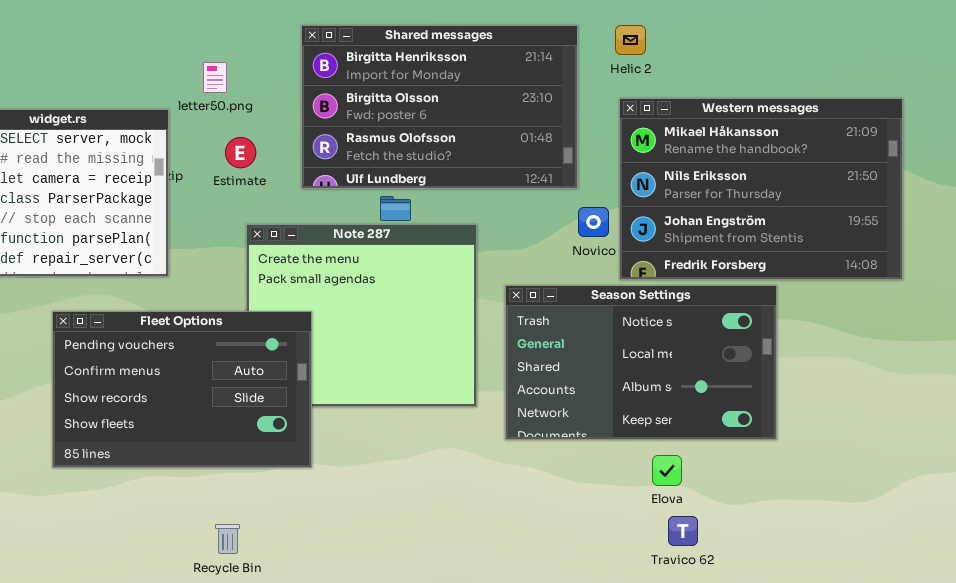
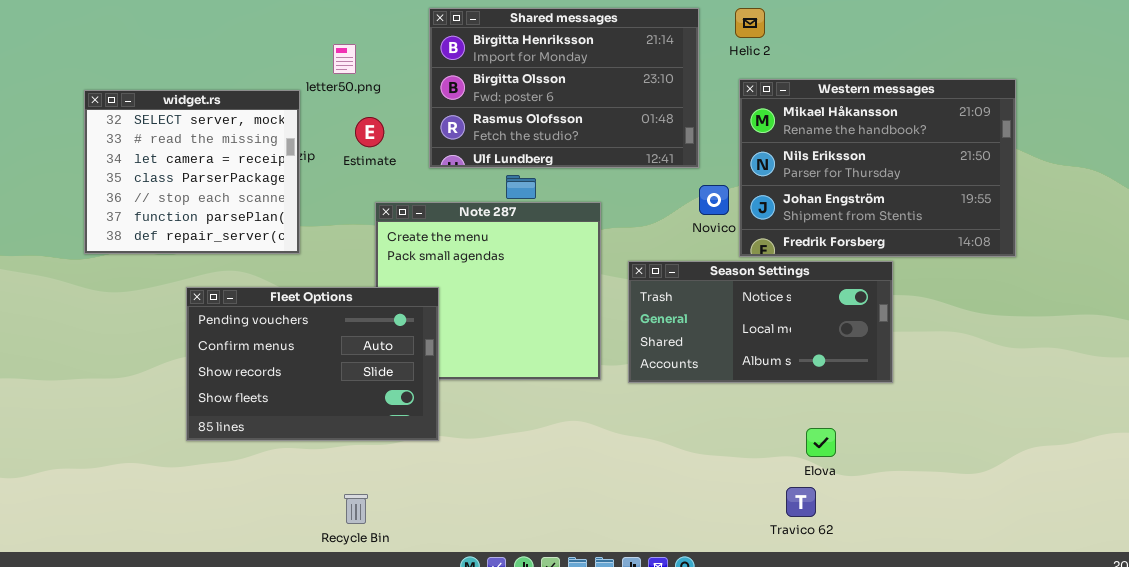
Season Settings: [505,285,777,440] -> [628,261,893,383], resized
Elova: [652,455,682,486] -> [806,428,836,457], moved

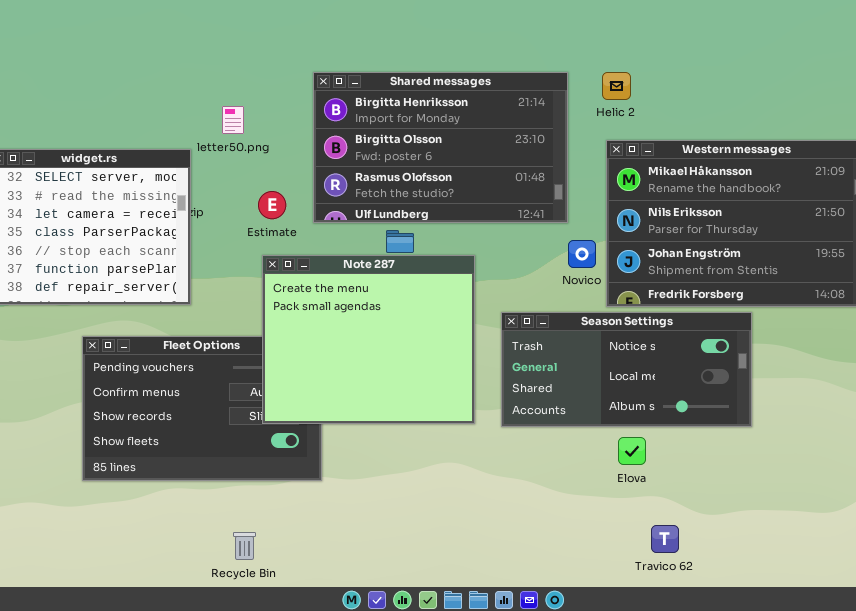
Estimate: [355,117,384,147] -> [258,191,286,219], moved
Note 287: [375,202,601,380] -> [262,255,475,424], raised
Elova: [806,428,836,457] -> [618,437,646,465], moved

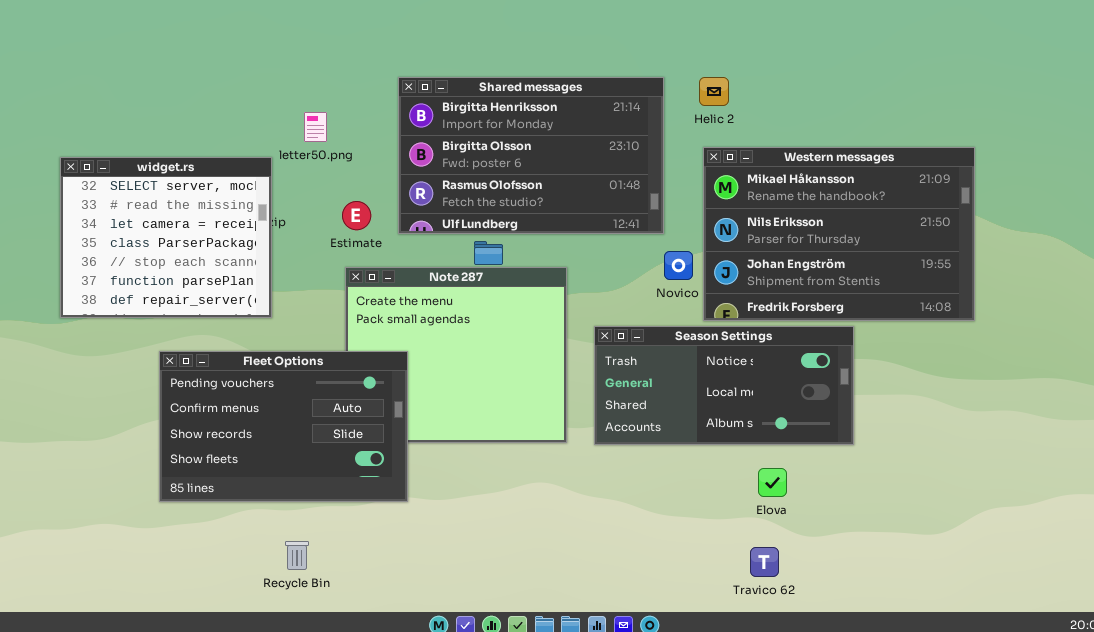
Fleet Options: [82,336,322,481] -> [159,351,408,502], raised
Elova: [618,437,646,465] -> [758,468,787,497], moved
Recycle Bin: [233,532,256,560] -> [285,541,309,570], moved

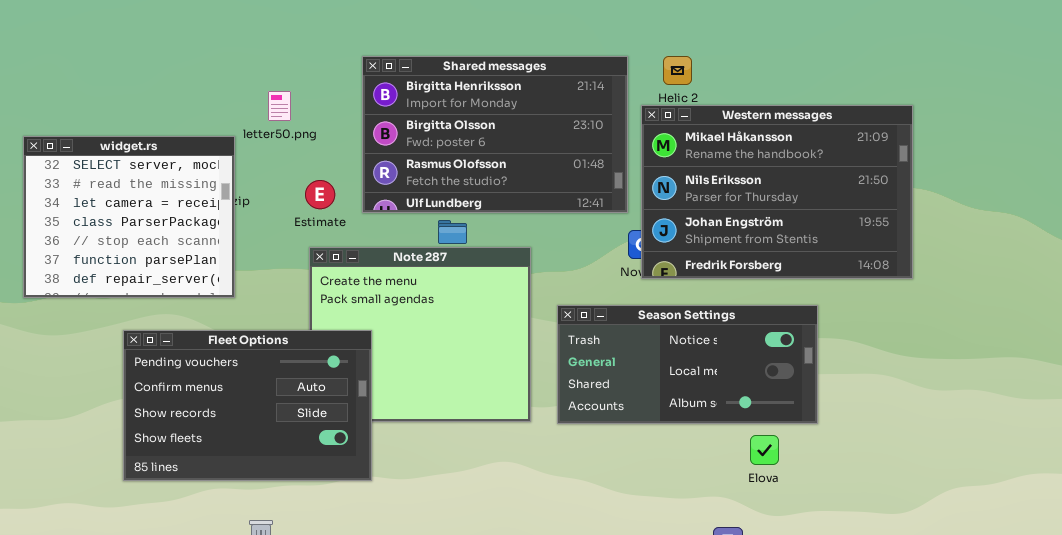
Western messages: [703,147,975,321] -> [641,105,913,279], moved
Elova: [758,468,787,497] -> [750,435,779,465], moved

